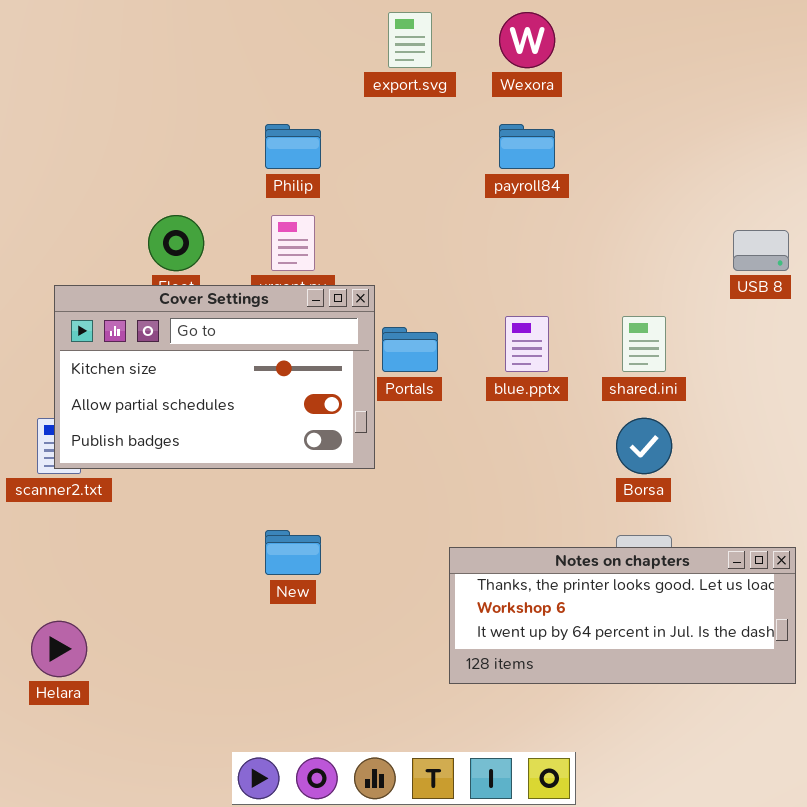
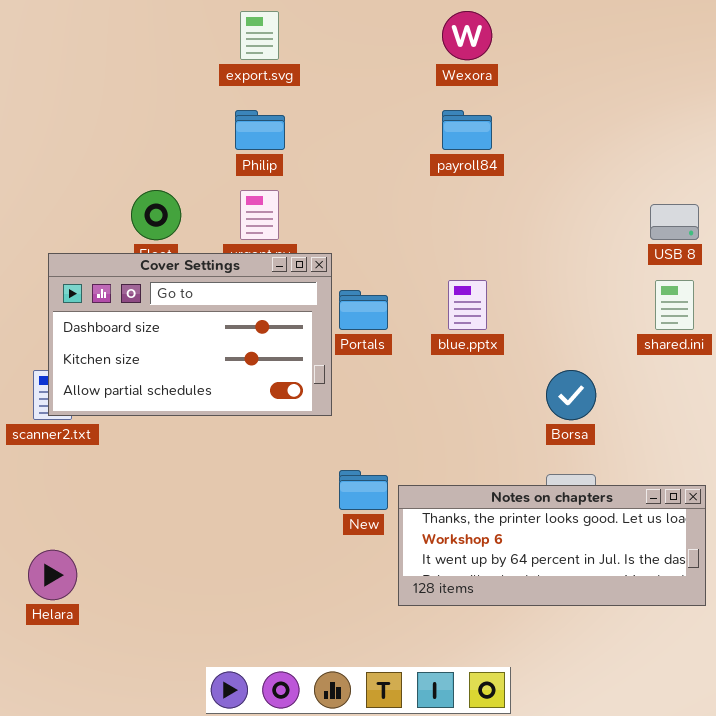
export.svg: [388,12,432,68] -> [240,11,279,60], moved
Cover Settings: [54,285,375,469] -> [48,253,332,416], scrolled up 1 row
shared.ini: [622,316,666,372] -> [655,280,694,330], moved
New: [265,530,321,575] -> [339,470,388,510], moved

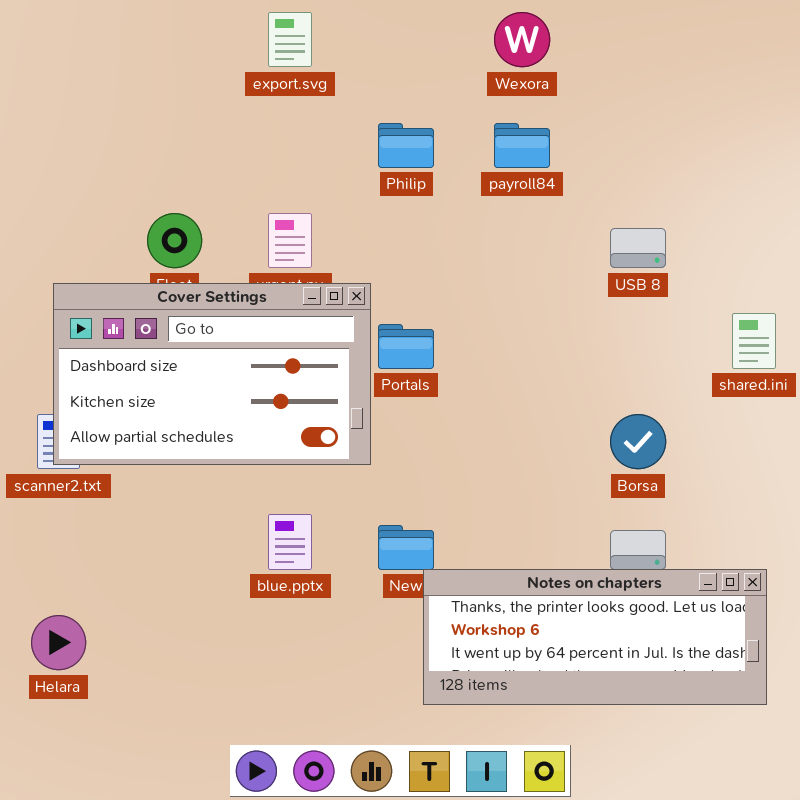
Philip: [235,110,285,150] -> [378,123,434,168], moved
USB 8: [650,204,699,240] -> [610,228,666,268], moved
blue.pptx: [448,280,487,330] -> [268,514,312,570], moved
Notes on chapters: [398,485,706,606] -> [423,569,767,705], moved

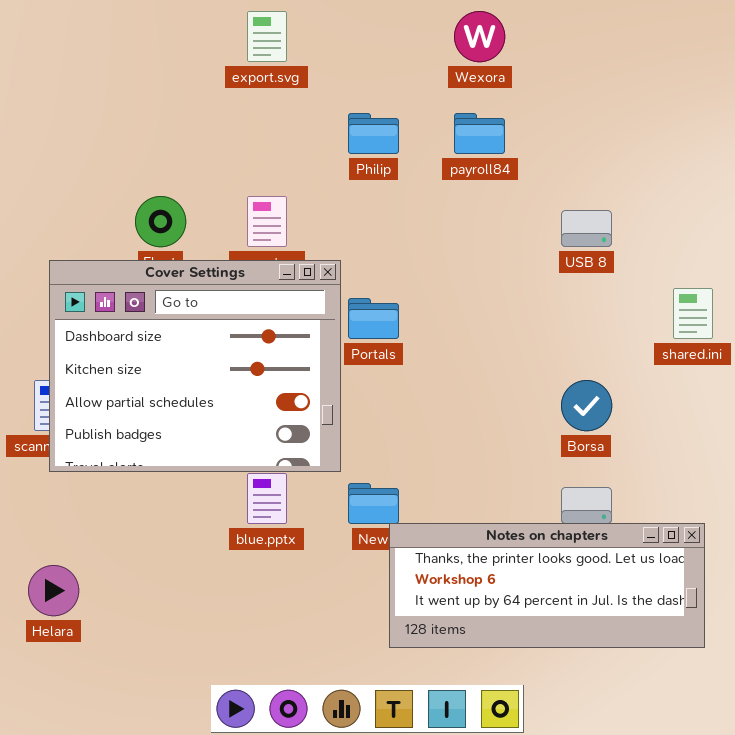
Cover Settings: [53,283,371,465] -> [49,260,341,472], resized

